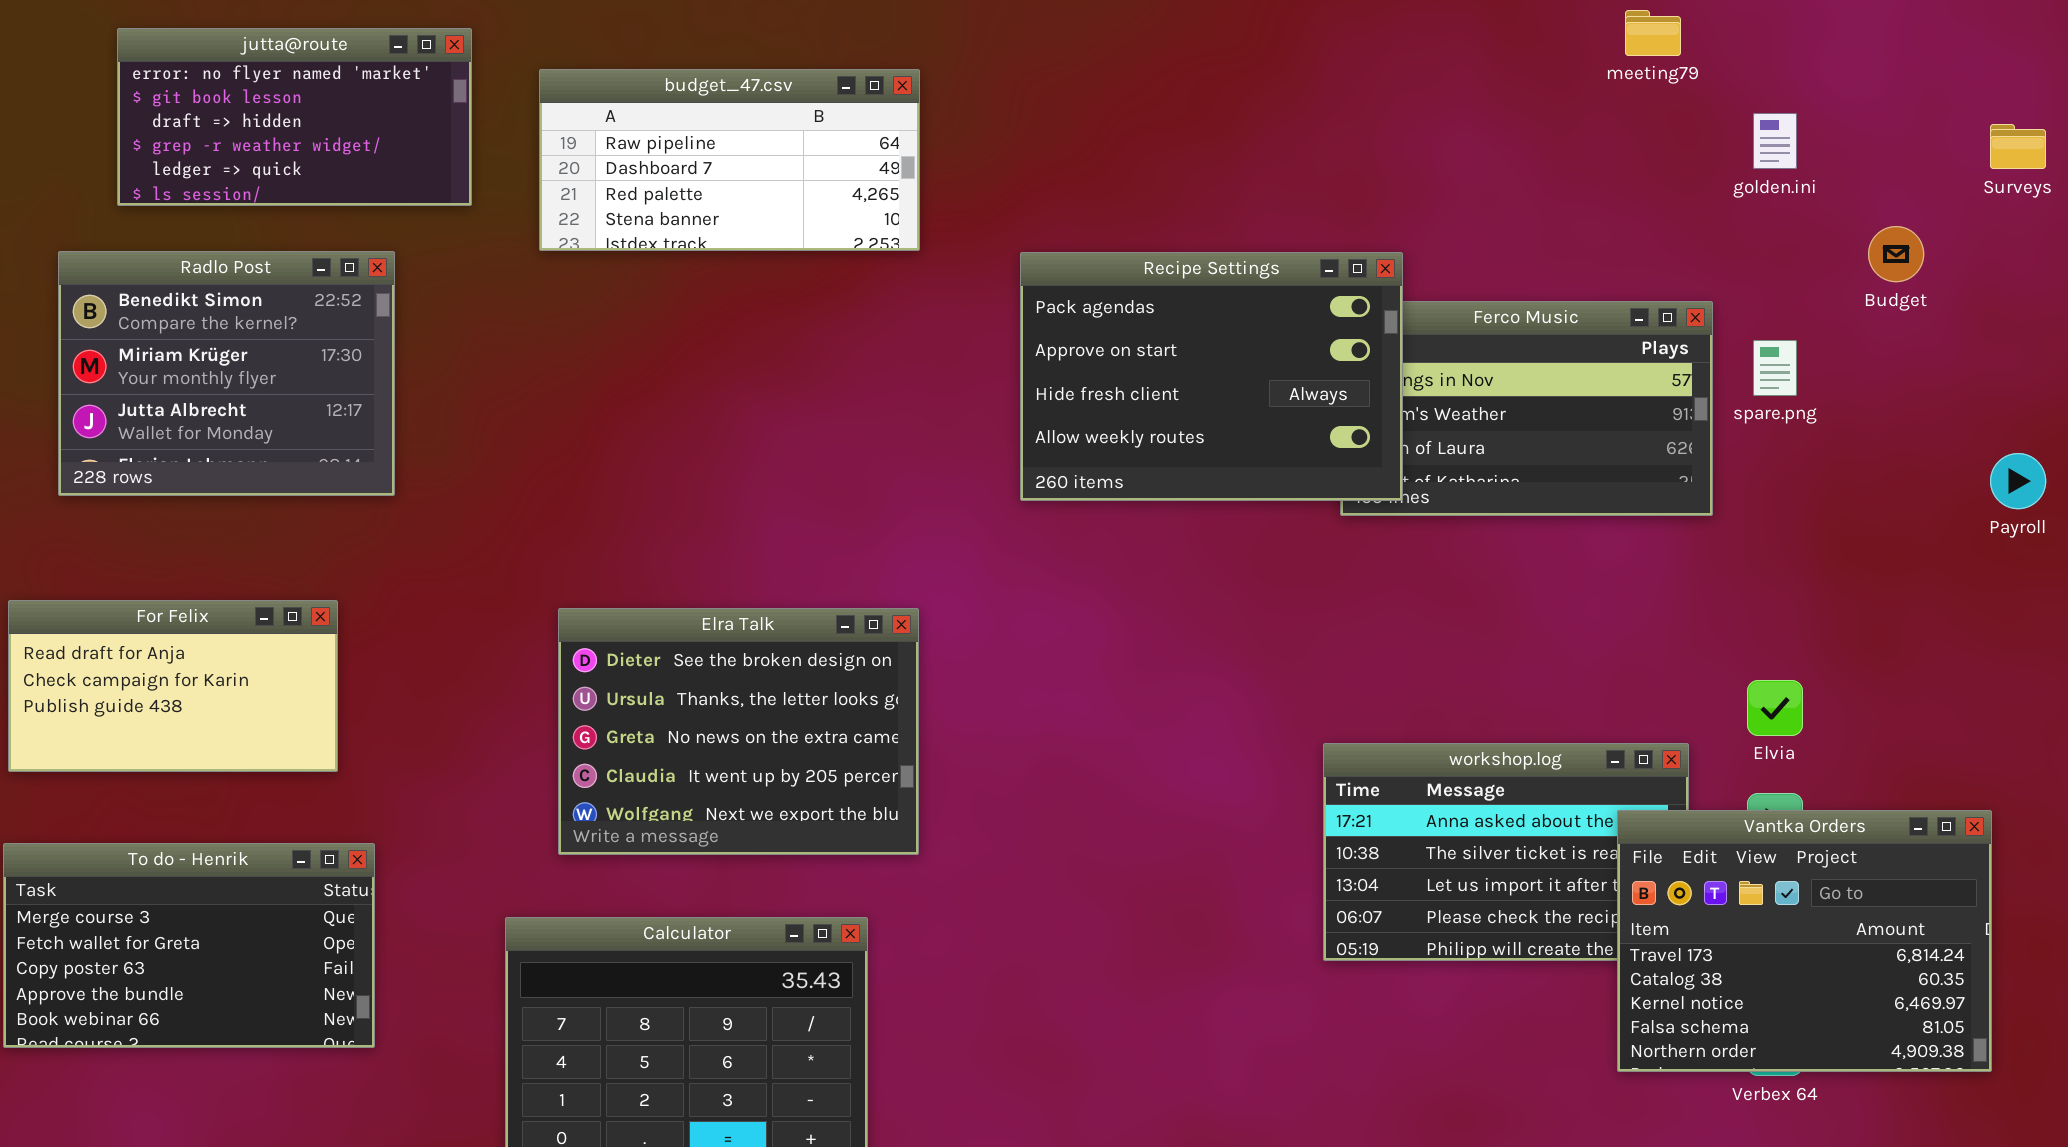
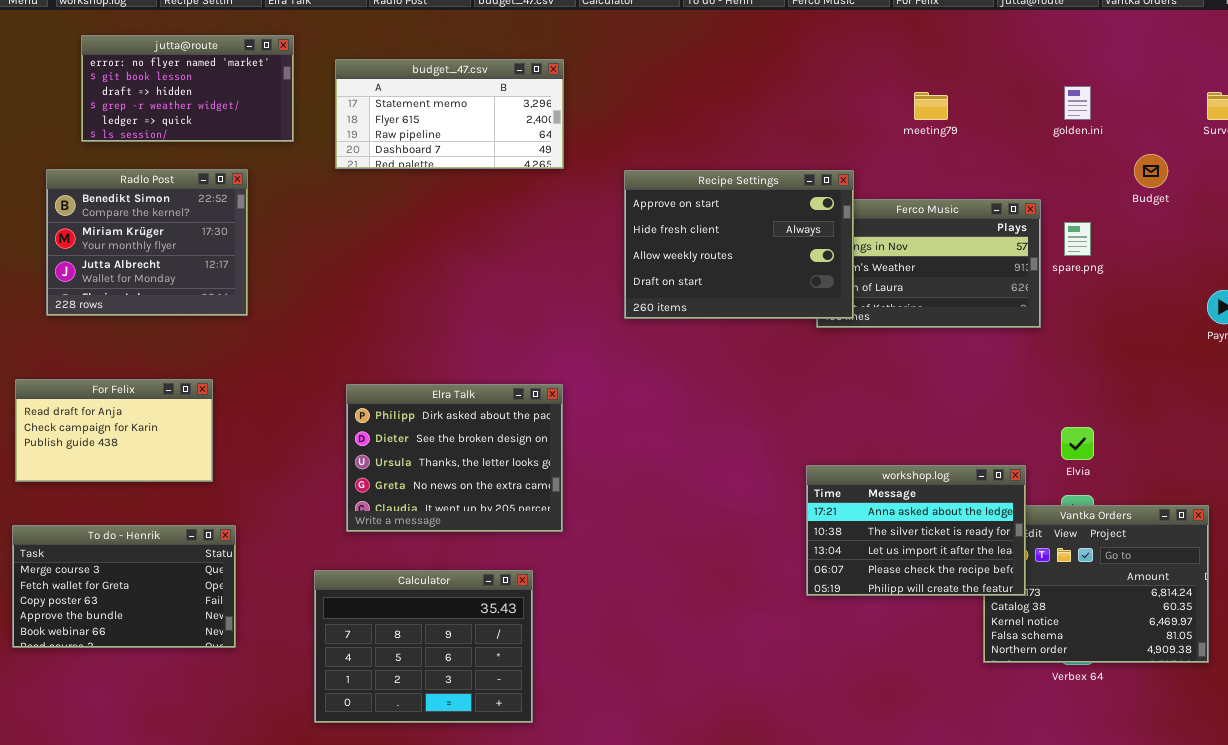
meeting79: [1625,10,1681,56] -> [914,92,948,120], moved
budget_47.csv: [539,69,920,251] -> [335,59,564,169], scrolled up 2 rows
Recipe Settings: [1020,252,1403,501] -> [624,170,854,319], scrolled down 1 row
Elra Talk: [558,608,919,855] -> [346,384,563,532], scrolled up 1 row
workshop.log: [1323,743,1689,961] -> [806,465,1026,596], raised

